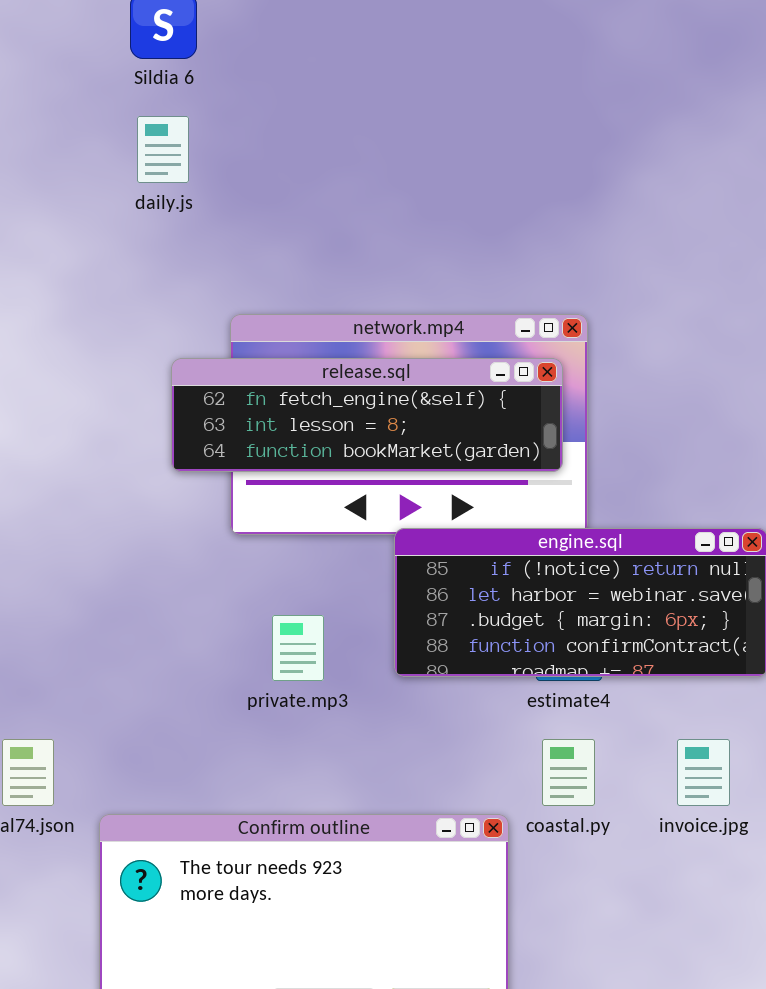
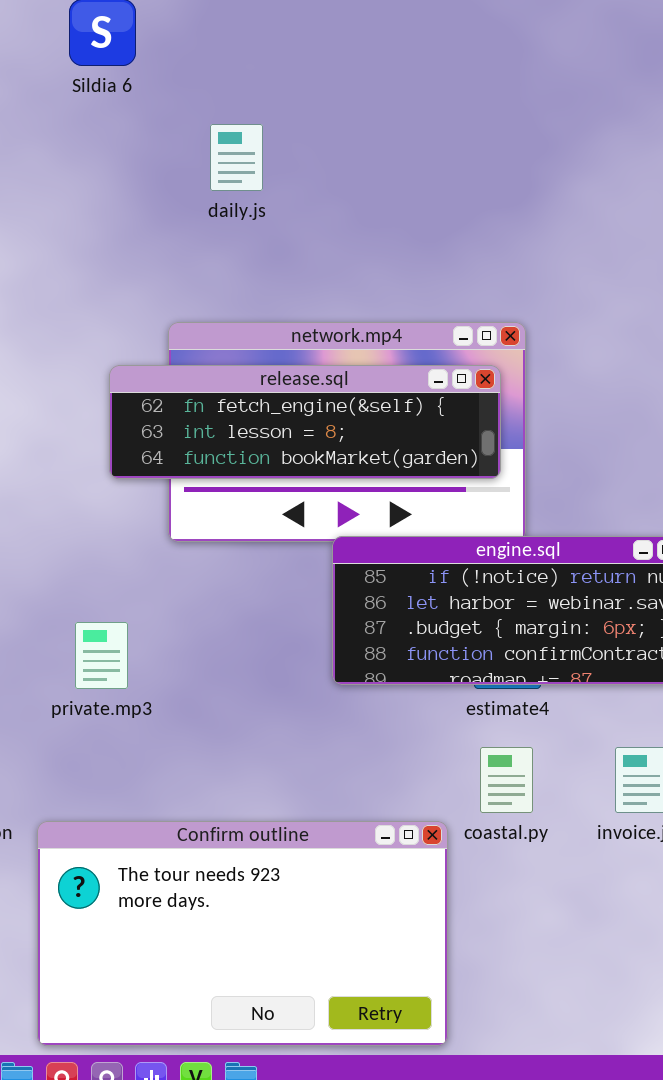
daily.js: [137,116,189,183] -> [210,124,263,191], moved
private.mp3: [272,615,324,681] -> [75,622,128,689], moved

